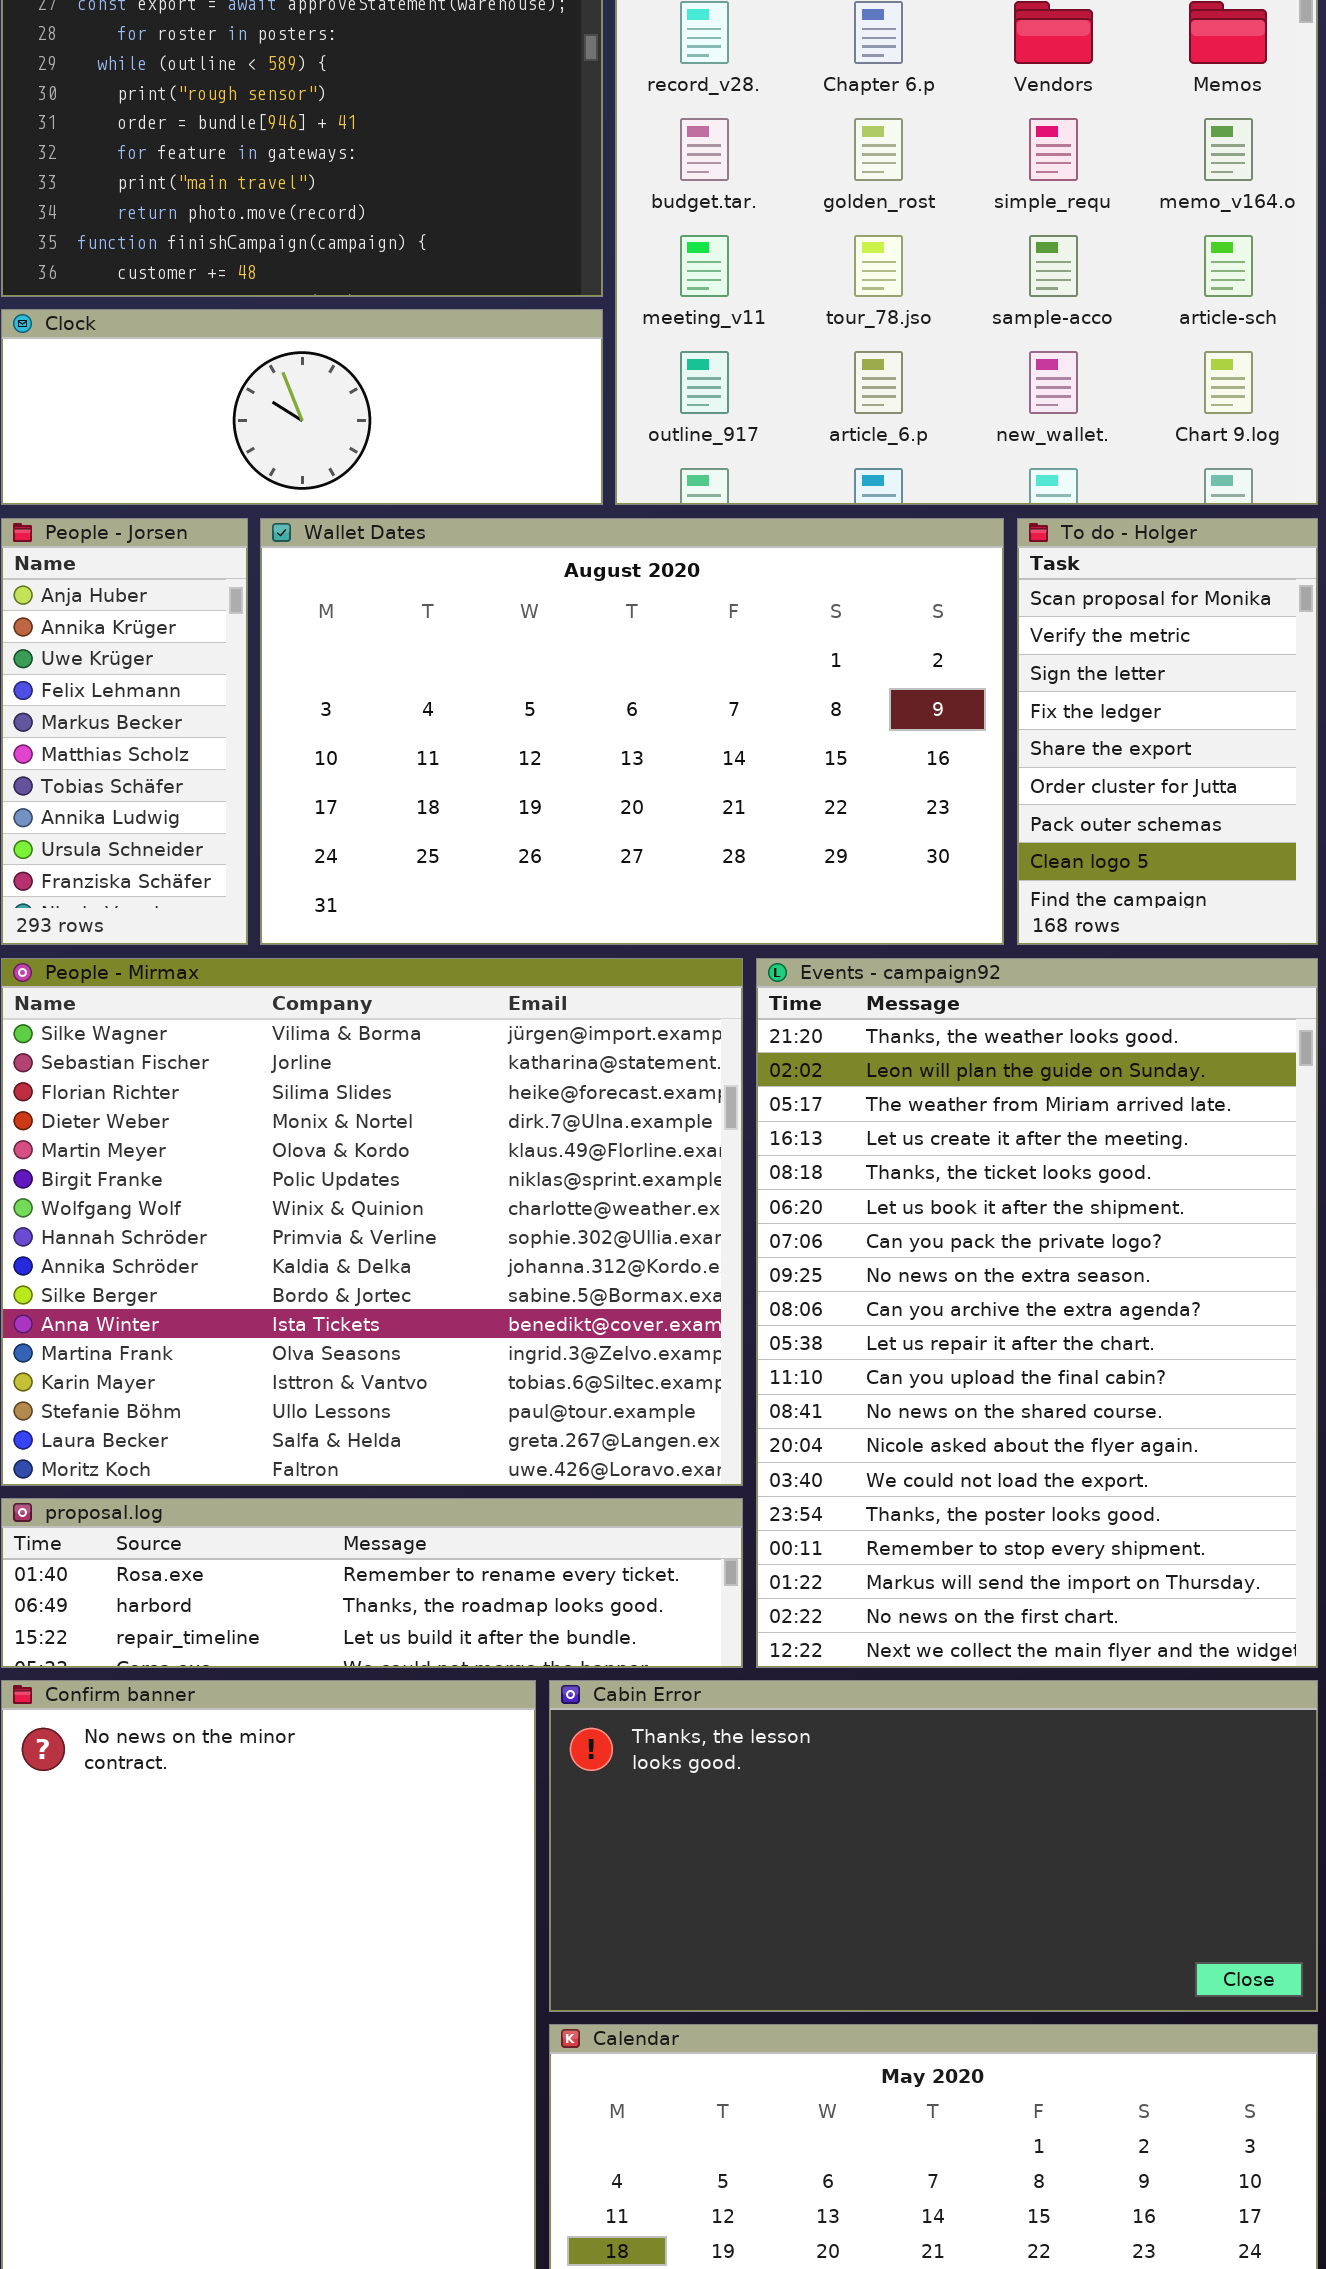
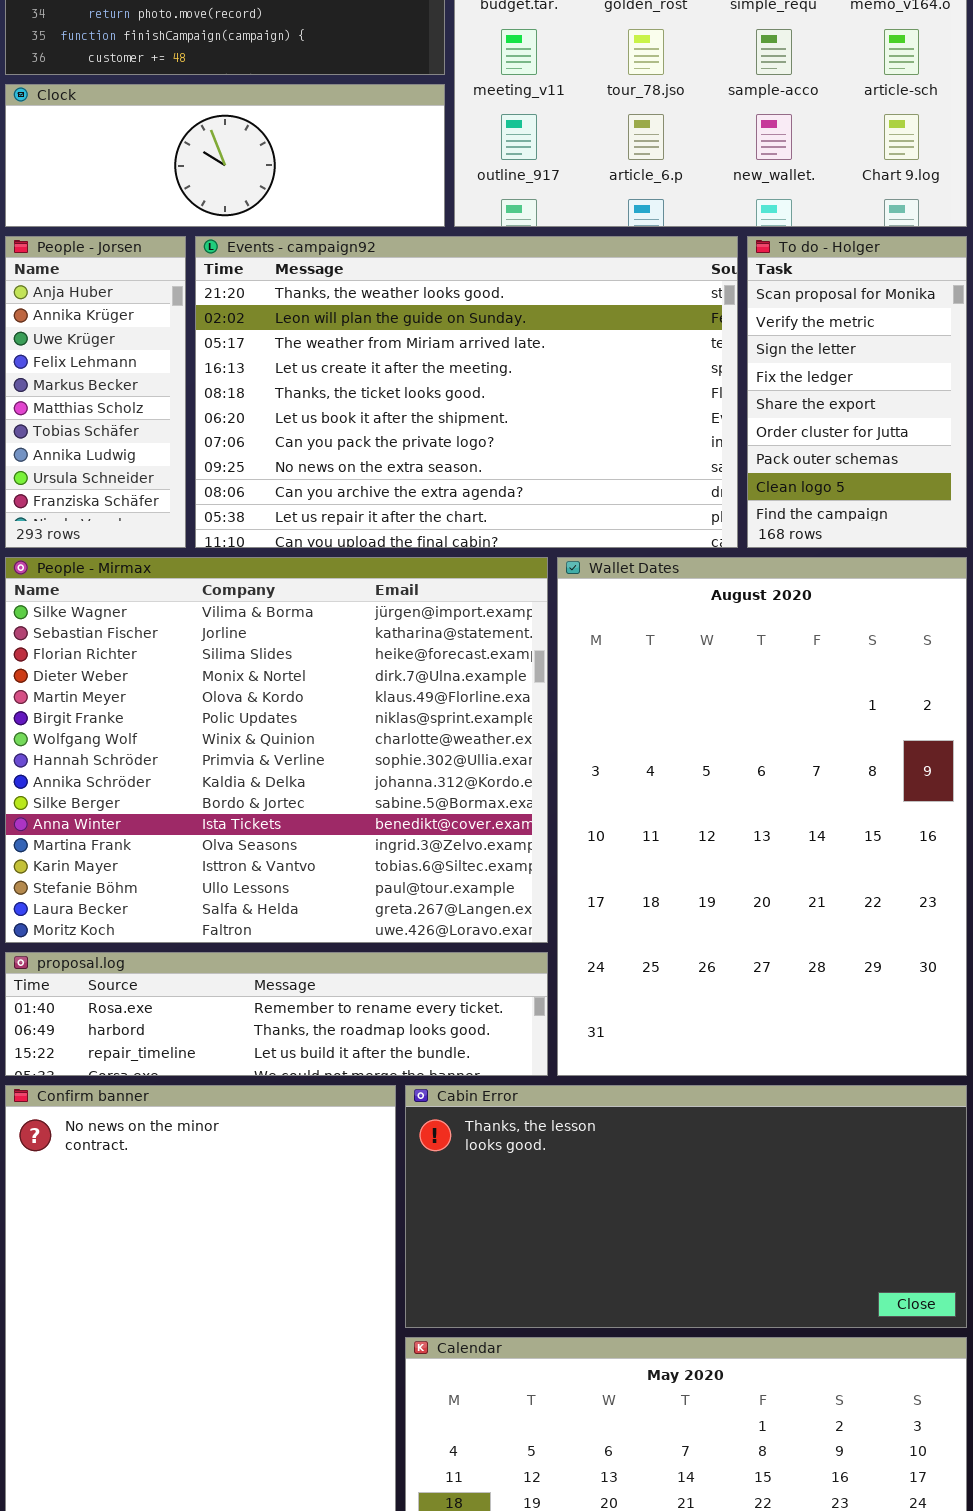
Wallet Dates: [260,518,1004,945] -> [557,557,967,1076], moved, resized
Events - campaign92: [756,958,1318,1668] -> [195,236,738,548], moved, resized

